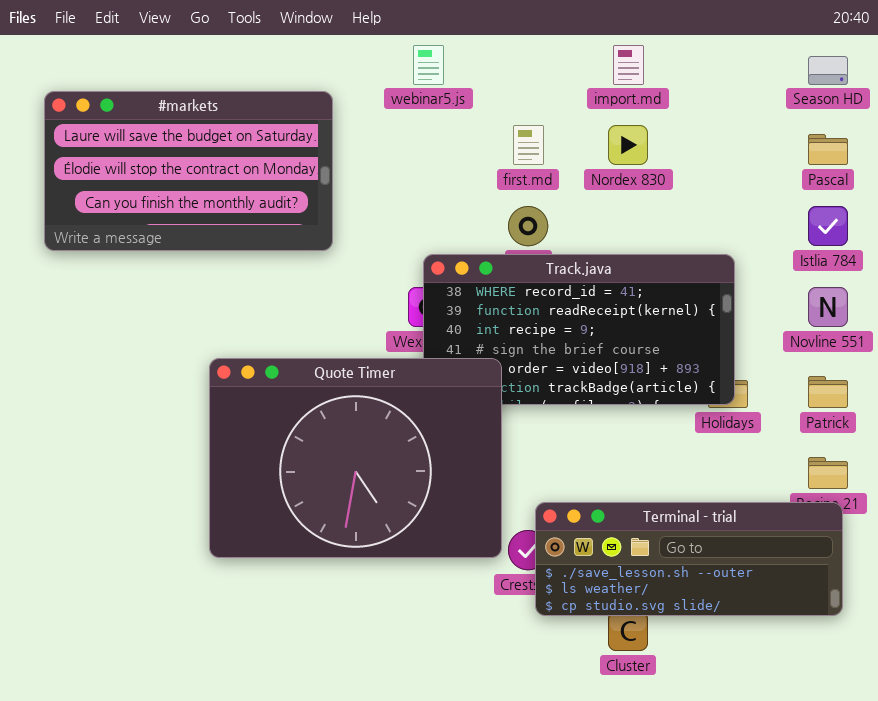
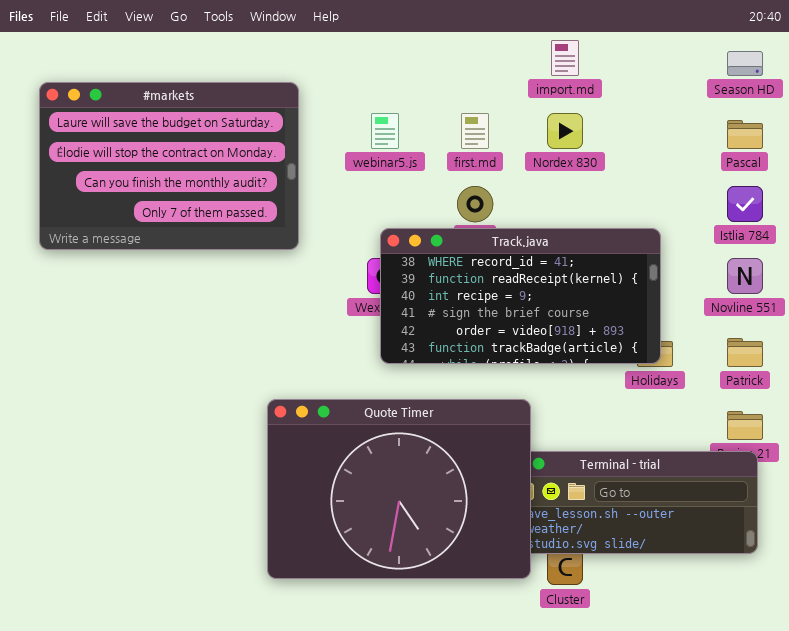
webinar5.js: [413,45,444,85] -> [371,113,399,149], moved
#markets: [44,91,333,251] -> [39,82,299,250], resized
Quote Timer: [209,358,502,558] -> [267,399,531,579], moved

